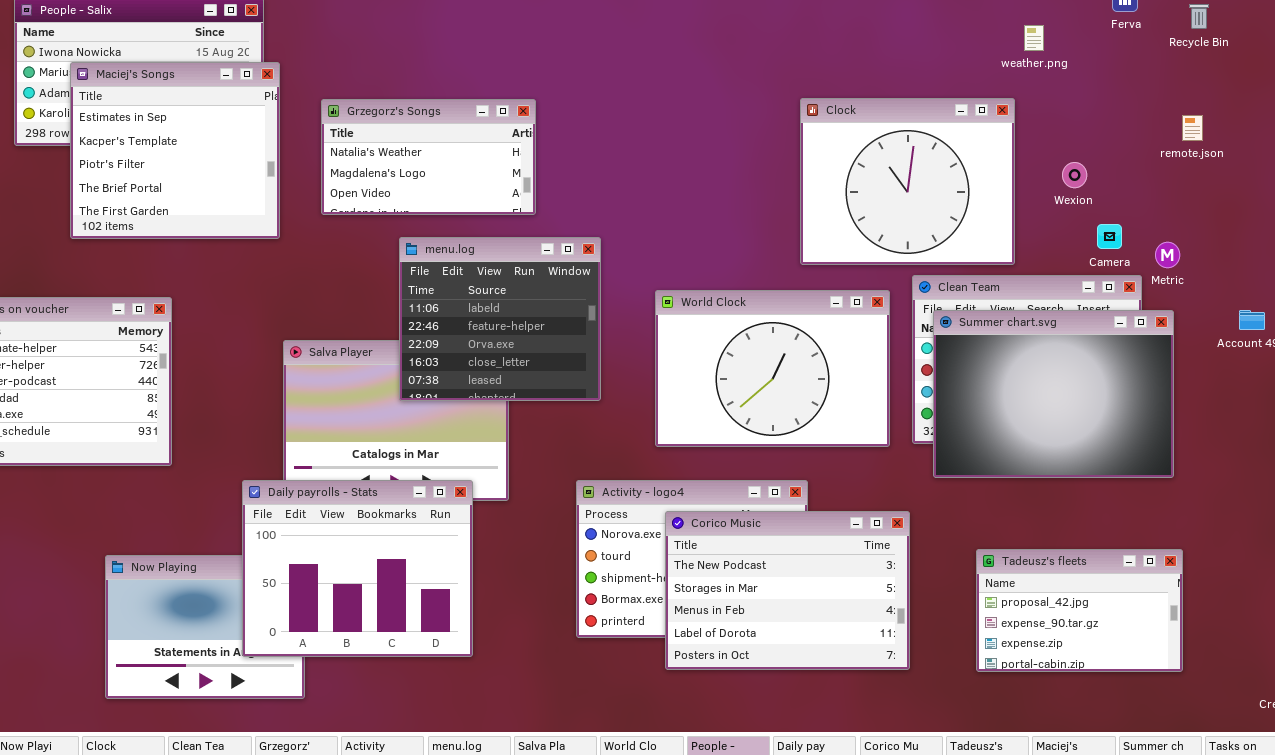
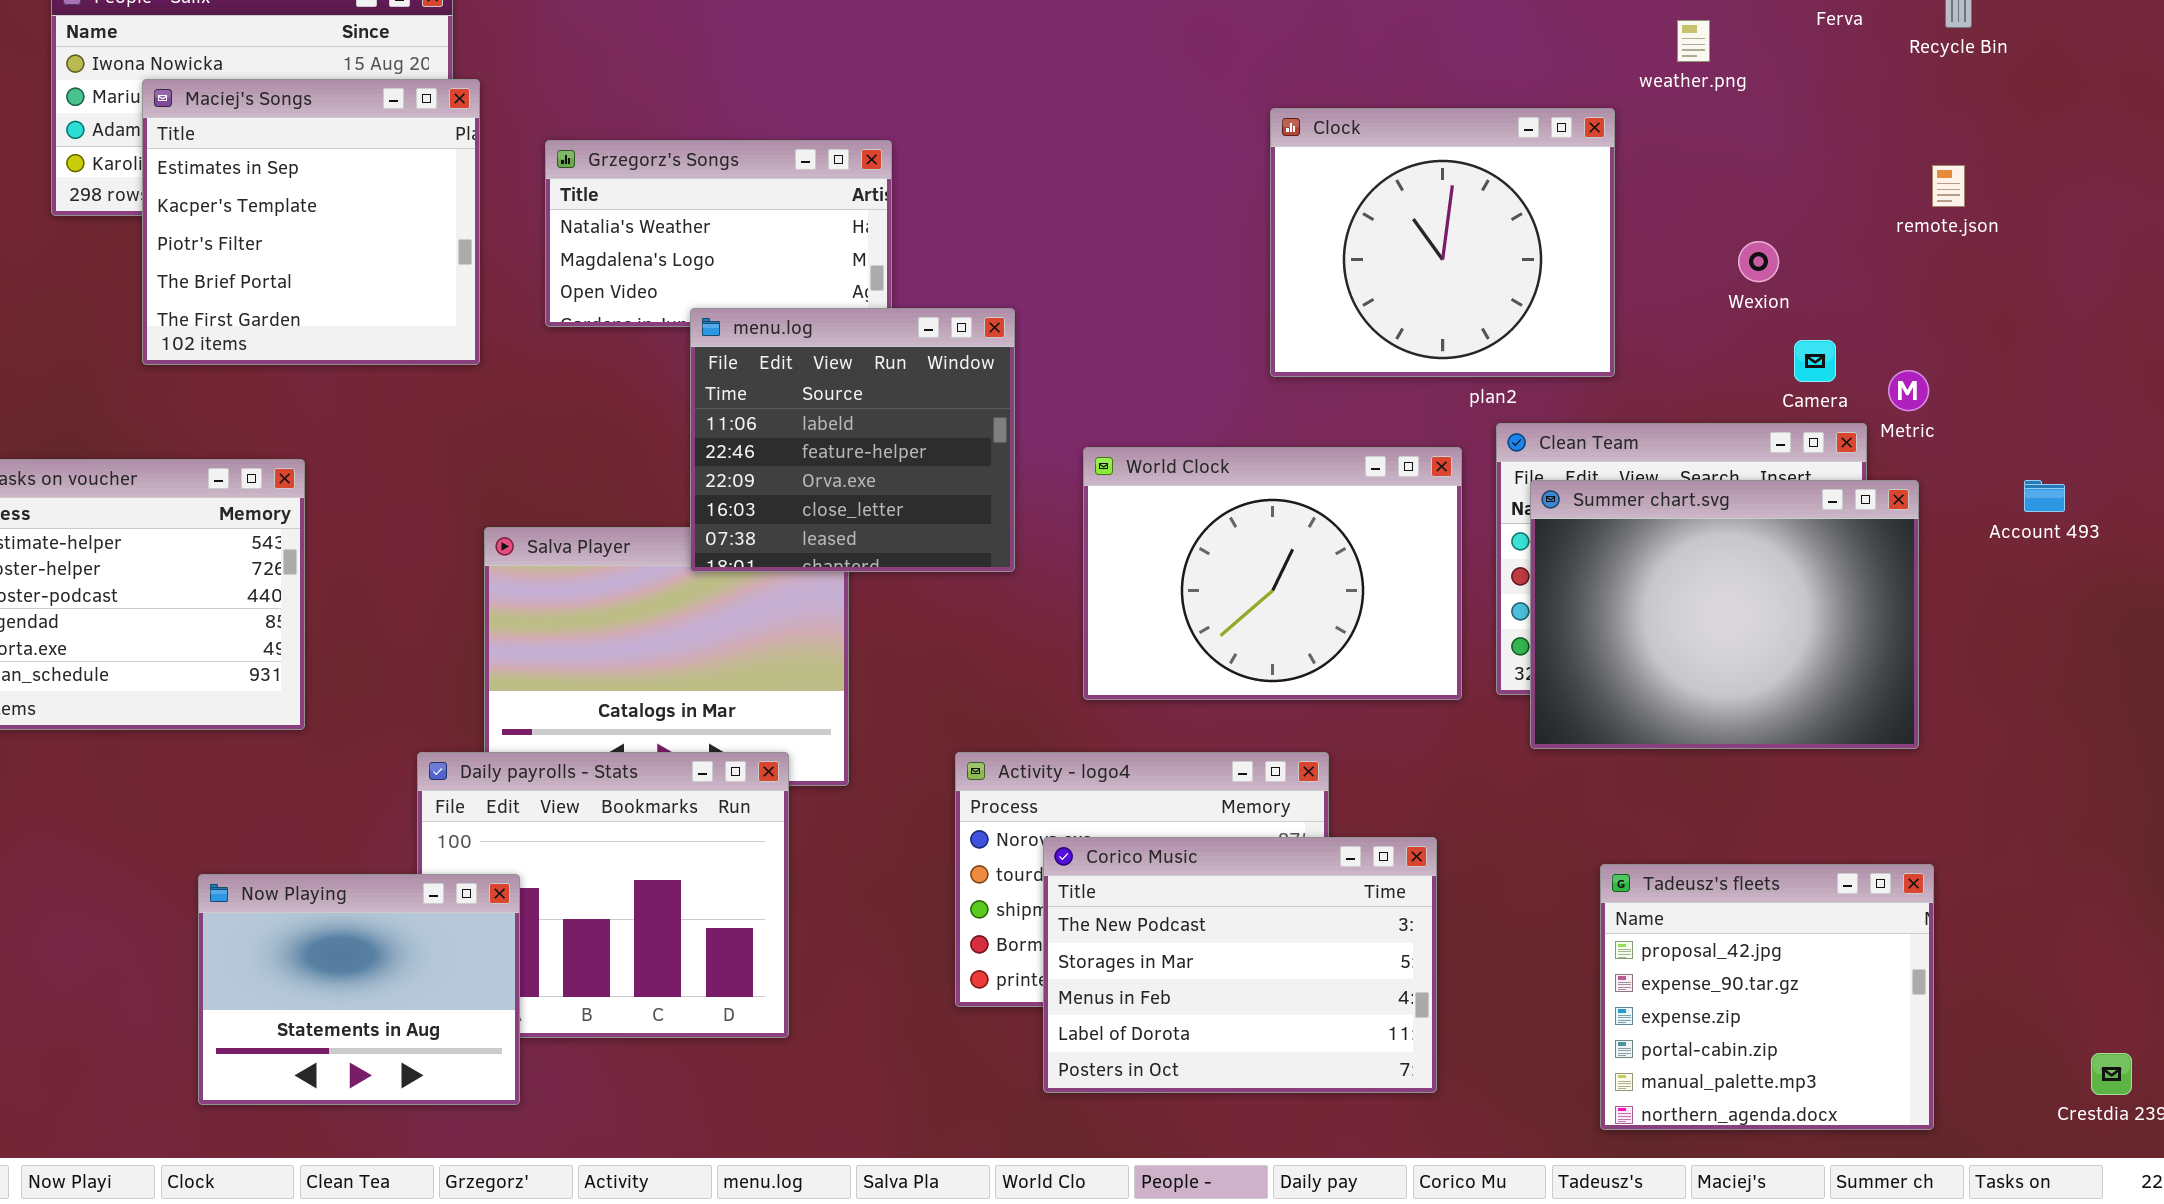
Clock: [800,98,1015,265] -> [1270,108,1615,377], moved
menu.log: [399,237,601,401] -> [690,308,1015,572], moved
Corico Music: [665,511,910,670] -> [1043,837,1437,1093], moved
Tadeusz's fleets: [976,549,1183,672] -> [1600,864,1934,1130], resized
Now Playing: [105,555,305,699] -> [198,874,520,1105], raised

